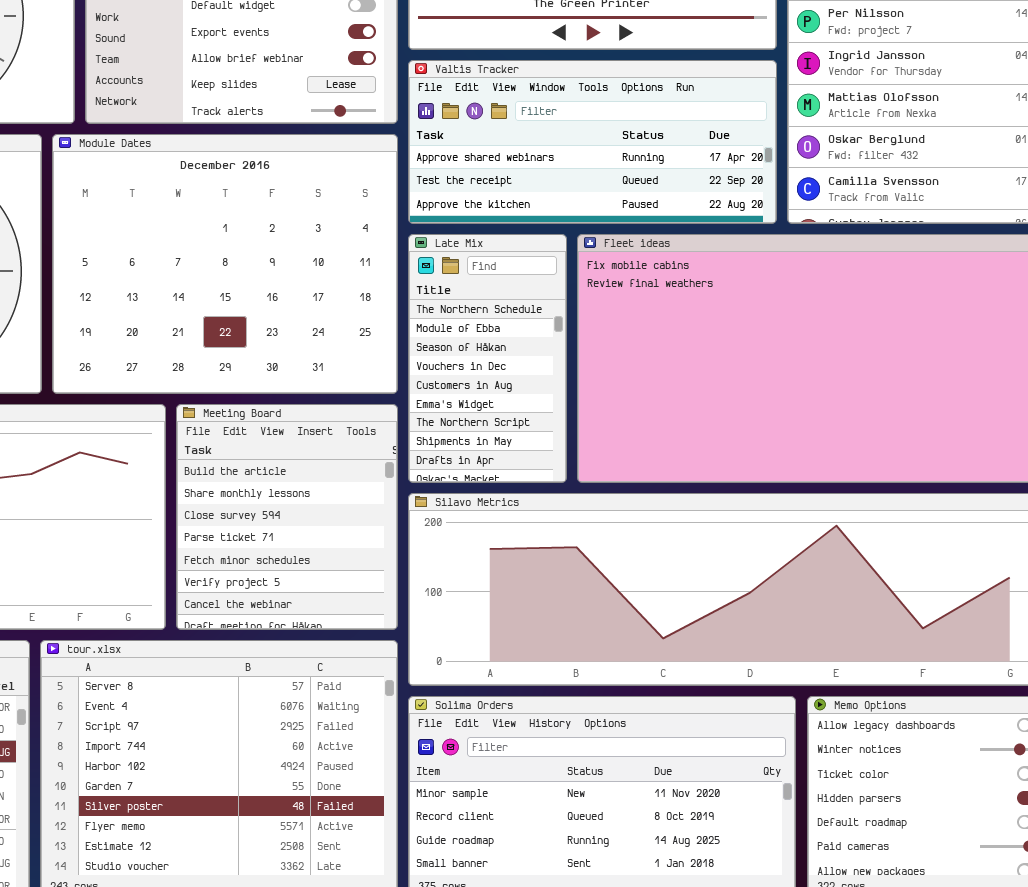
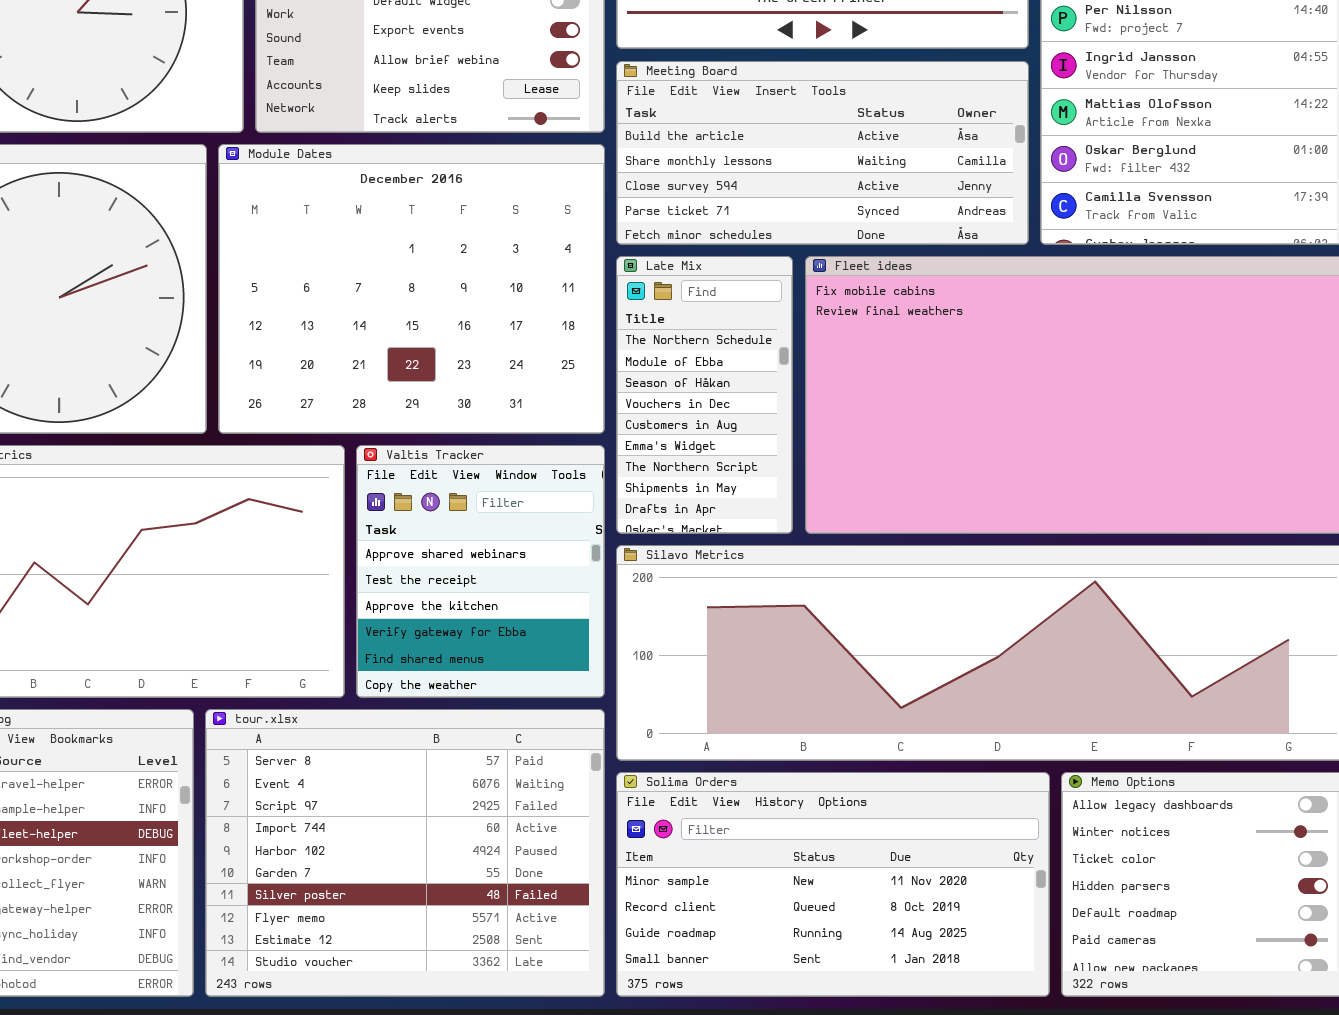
Valtis Tracker: [408,60,777,224] -> [356,445,605,698], moved, resized
Meeting Board: [176,404,398,630] -> [616,61,1029,245], moved, resized

